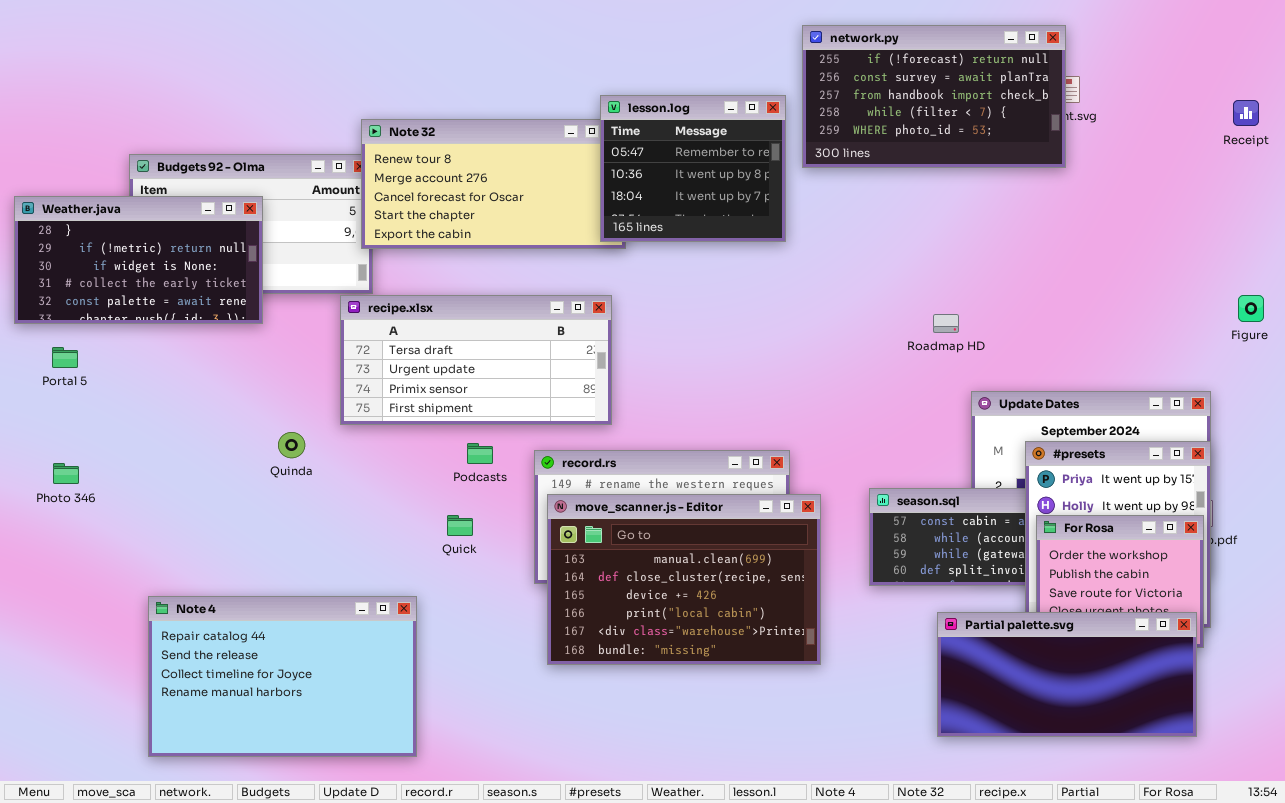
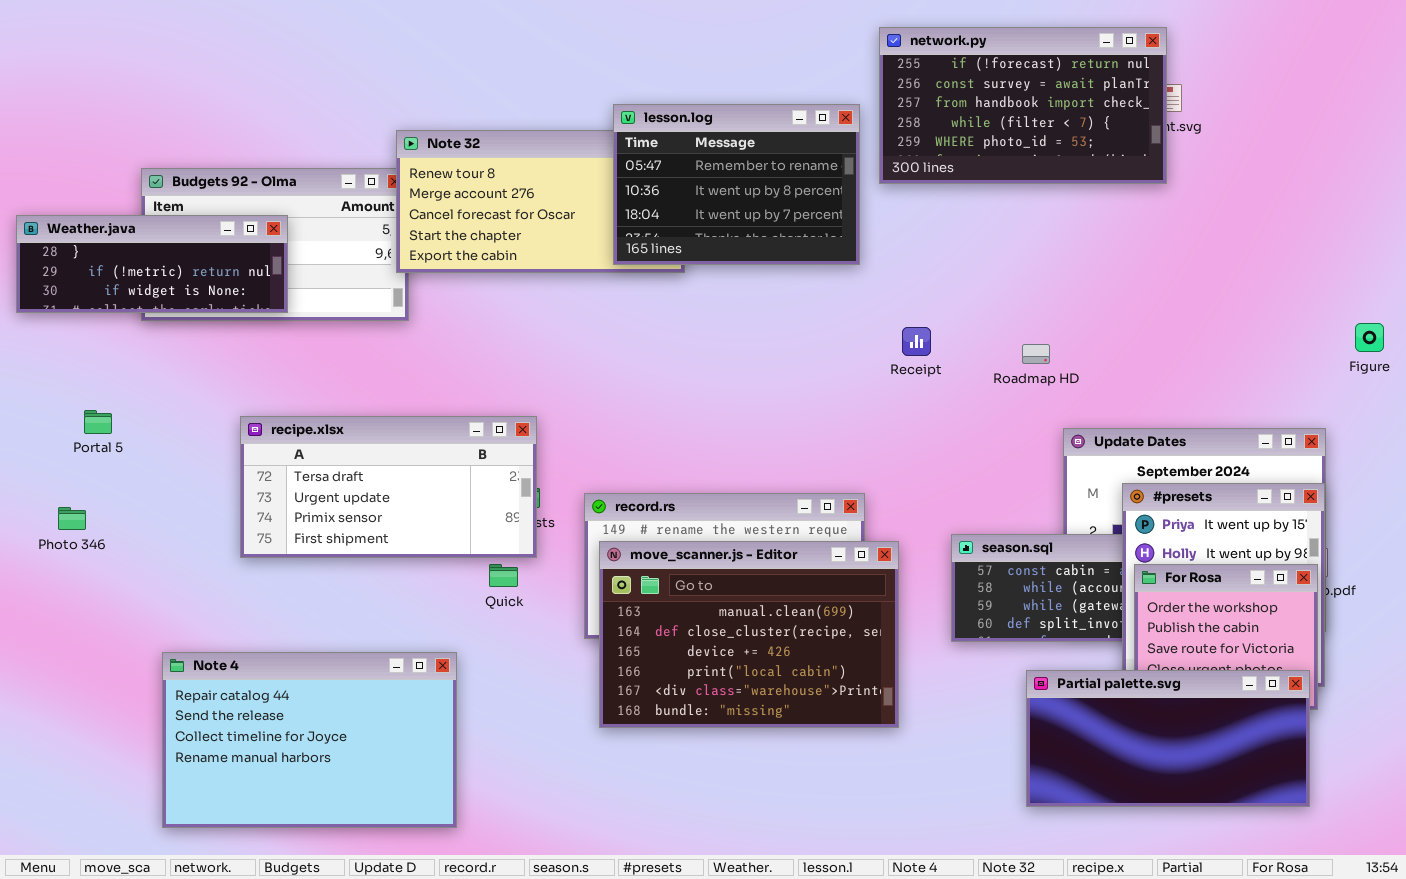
lesson.log: [600,95,786,242] -> [613,104,860,265], resized
Receipt: [1233,100,1259,126] -> [902,327,931,356], moved
Weather.java: [14,196,263,324] -> [16,215,288,313], resized
recipe.xlsx: [340,295,612,425] -> [240,416,537,558], moved
Portal 5: [52,347,78,368] -> [84,410,112,434], moved

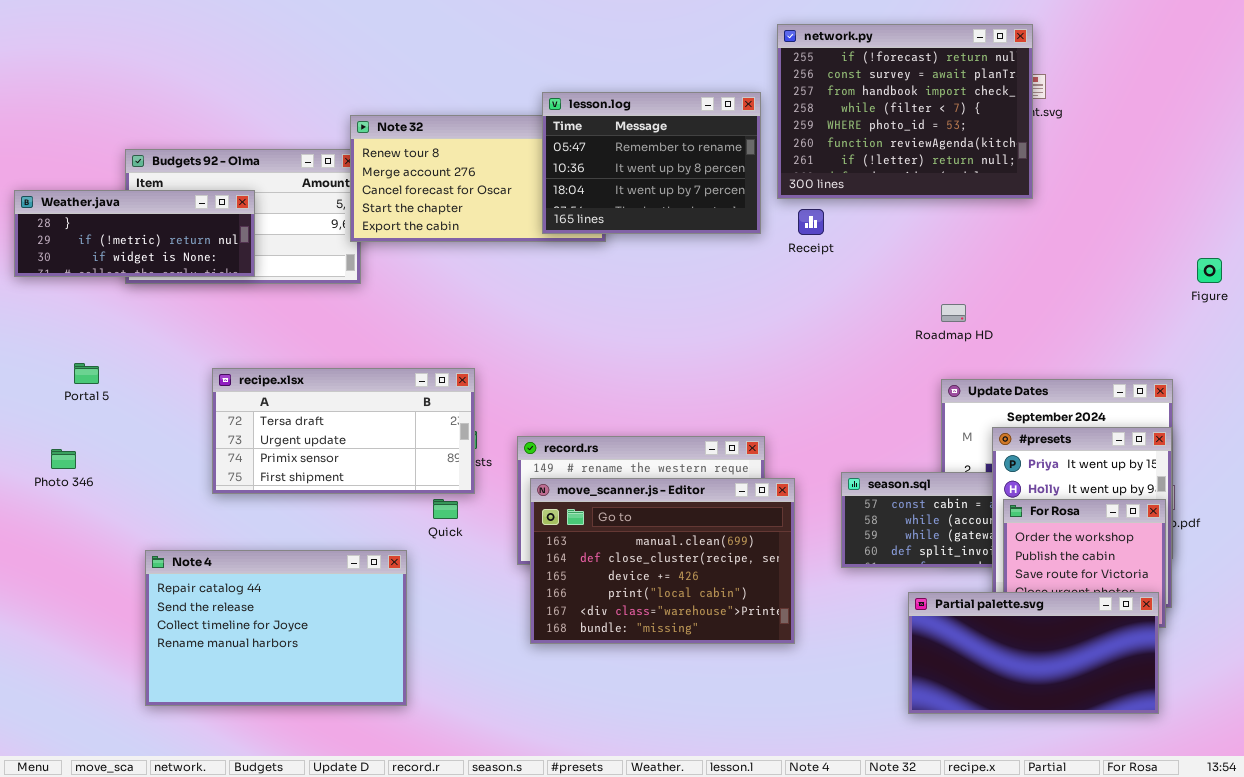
network.py: [879,27,1167,184] -> [777,24,1033,199], resized
Figure: [1355,323,1384,352] -> [1197,258,1222,283], moved
Receipt: [902,327,931,356] -> [798,209,824,235], moved
Roadmap HD: [1022,344,1050,364] -> [941,304,966,322], moved
Note 4: [162,652,457,828] -> [145,550,407,706], moved

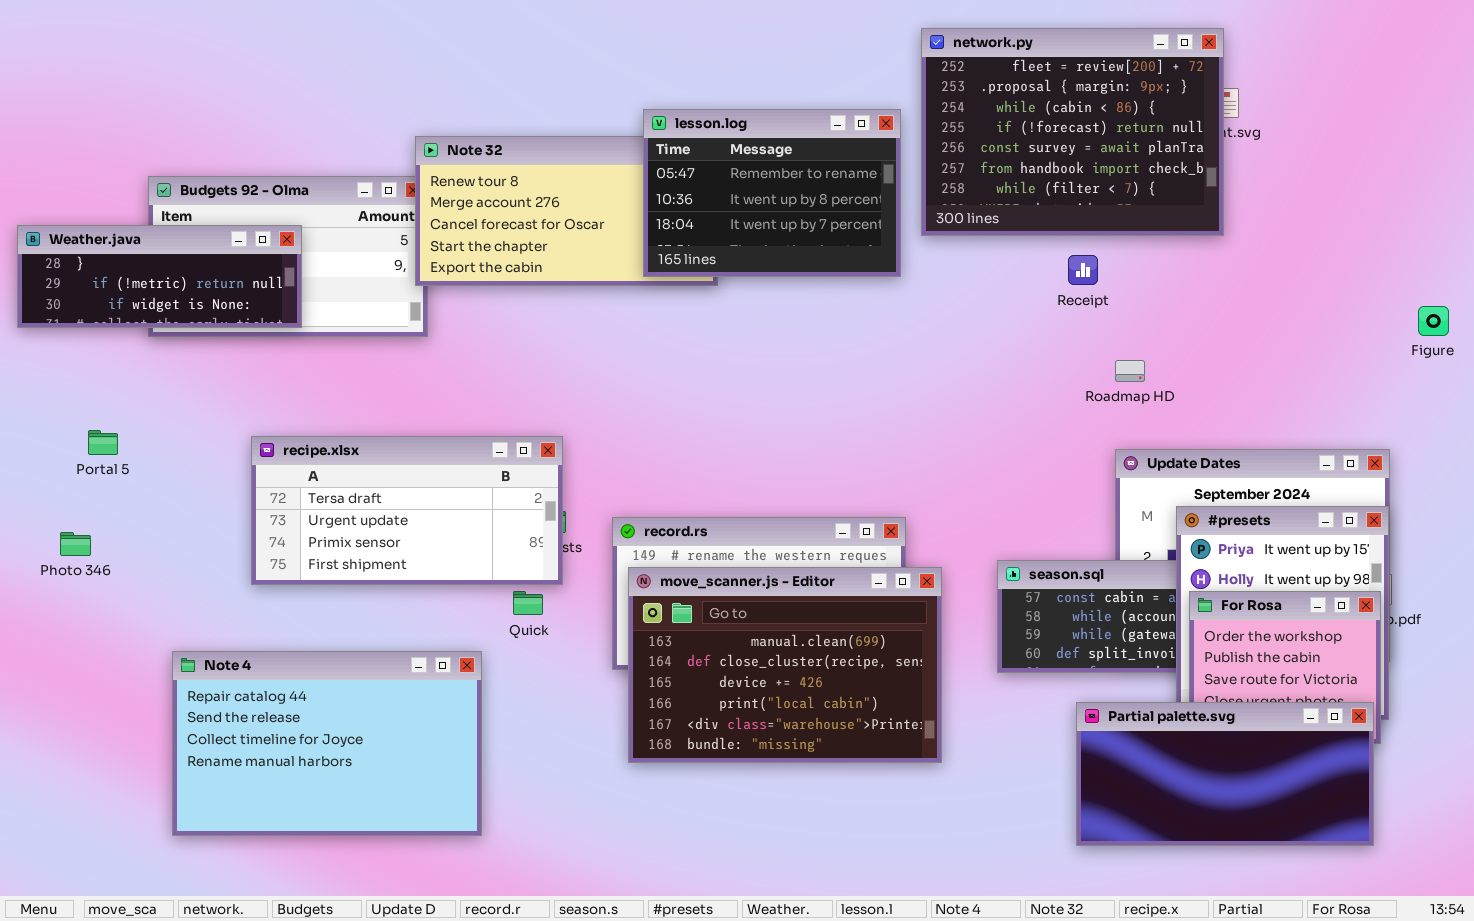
network.py: [777,24,1033,199] -> [921,28,1224,236], scrolled up 3 rows
Receipt: [798,209,824,235] -> [1068,255,1098,285], moved

